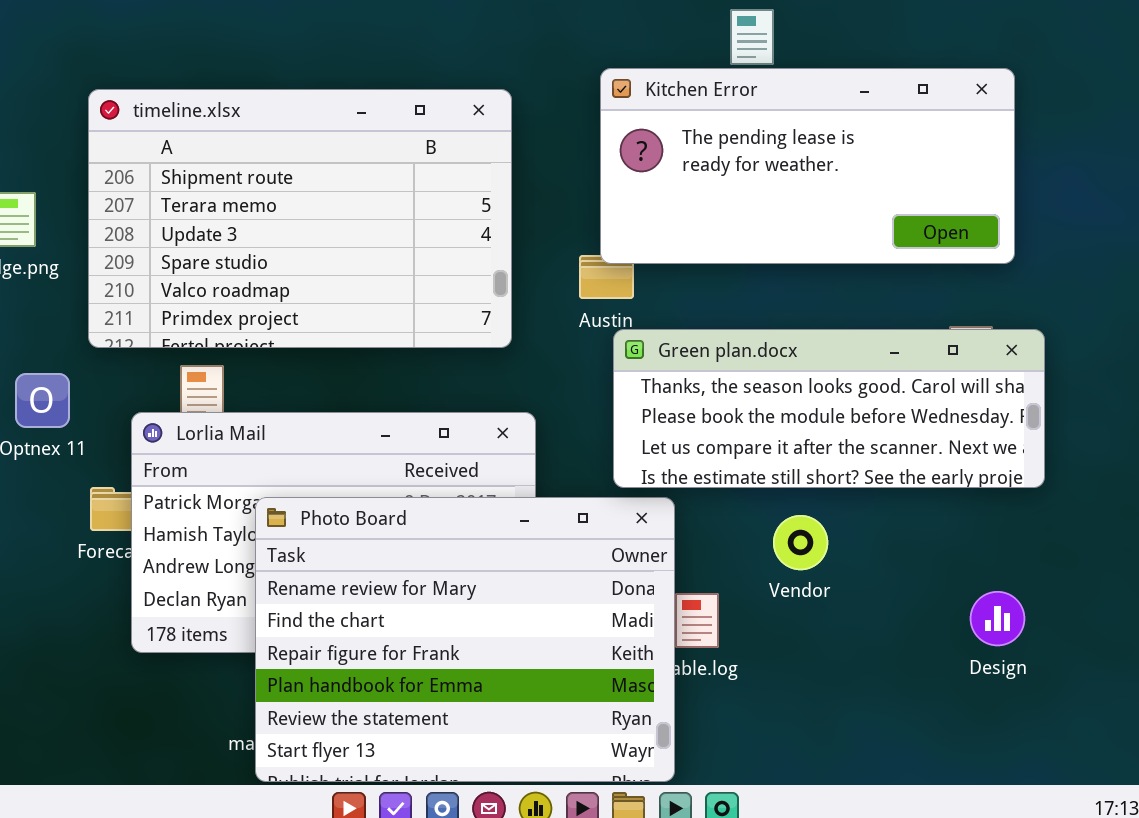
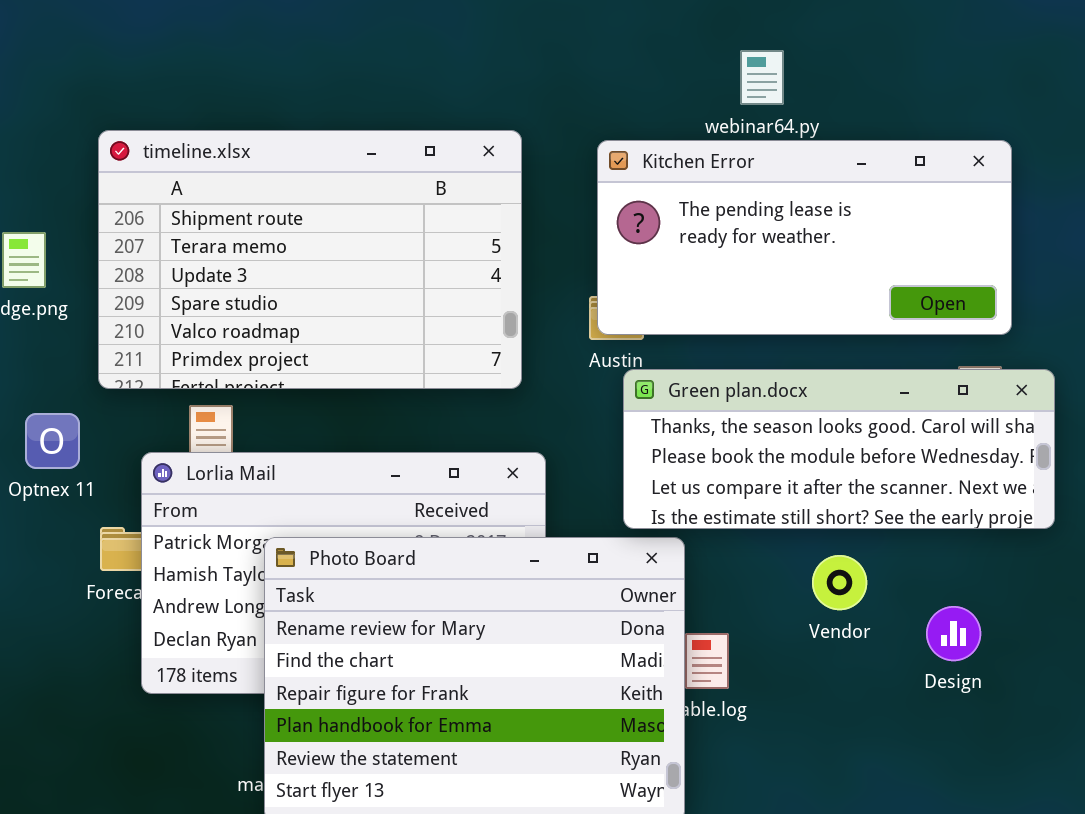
Kitchen Error: [600,68,1015,264] -> [597,140,1012,335], moved
Vendor: [773,515,828,570] -> [812,555,867,610], moved
Design: [970,591,1025,646] -> [926,606,981,661], moved

